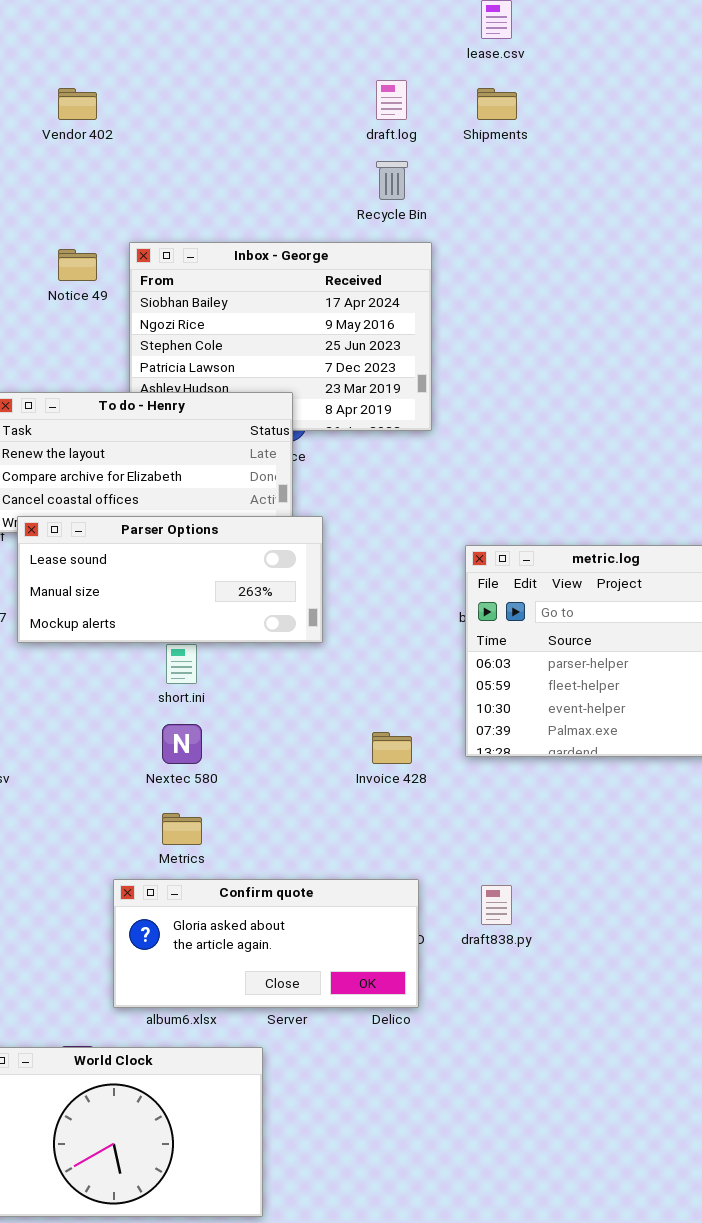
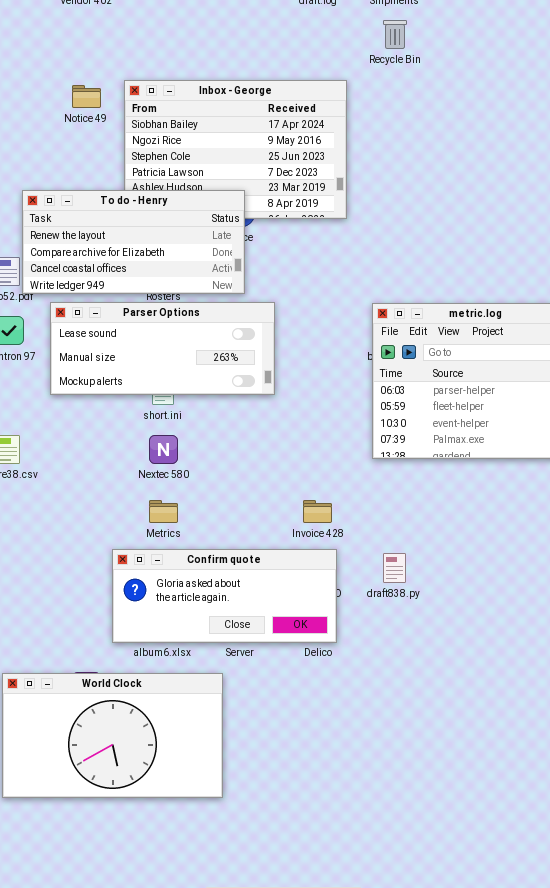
Recycle Bin: [376,161,408,200] -> [383,20,407,49], moved
Parser Options: [17,516,323,643] -> [50,302,275,395], moved
Invoice 428: [372,732,412,764] -> [303,500,332,523], moved

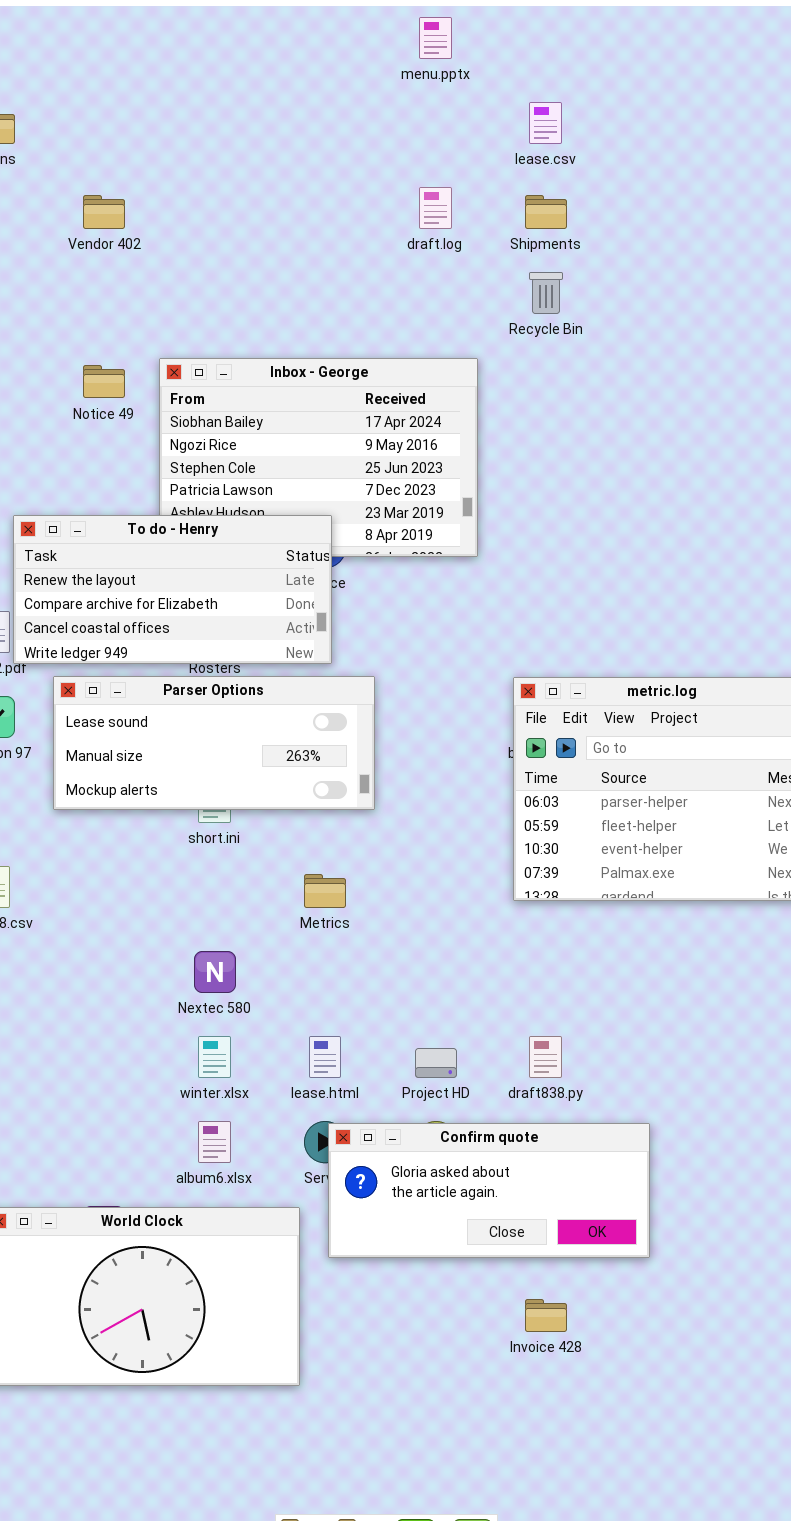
Nextec 580: [149,435,178,464] -> [194,951,236,993], moved
Metrics: [149,500,178,523] -> [304,874,346,908], moved
Invoice 428: [303,500,332,523] -> [525,1299,567,1332], moved
Confirm quote: [112,549,337,643] -> [328,1123,650,1258], moved

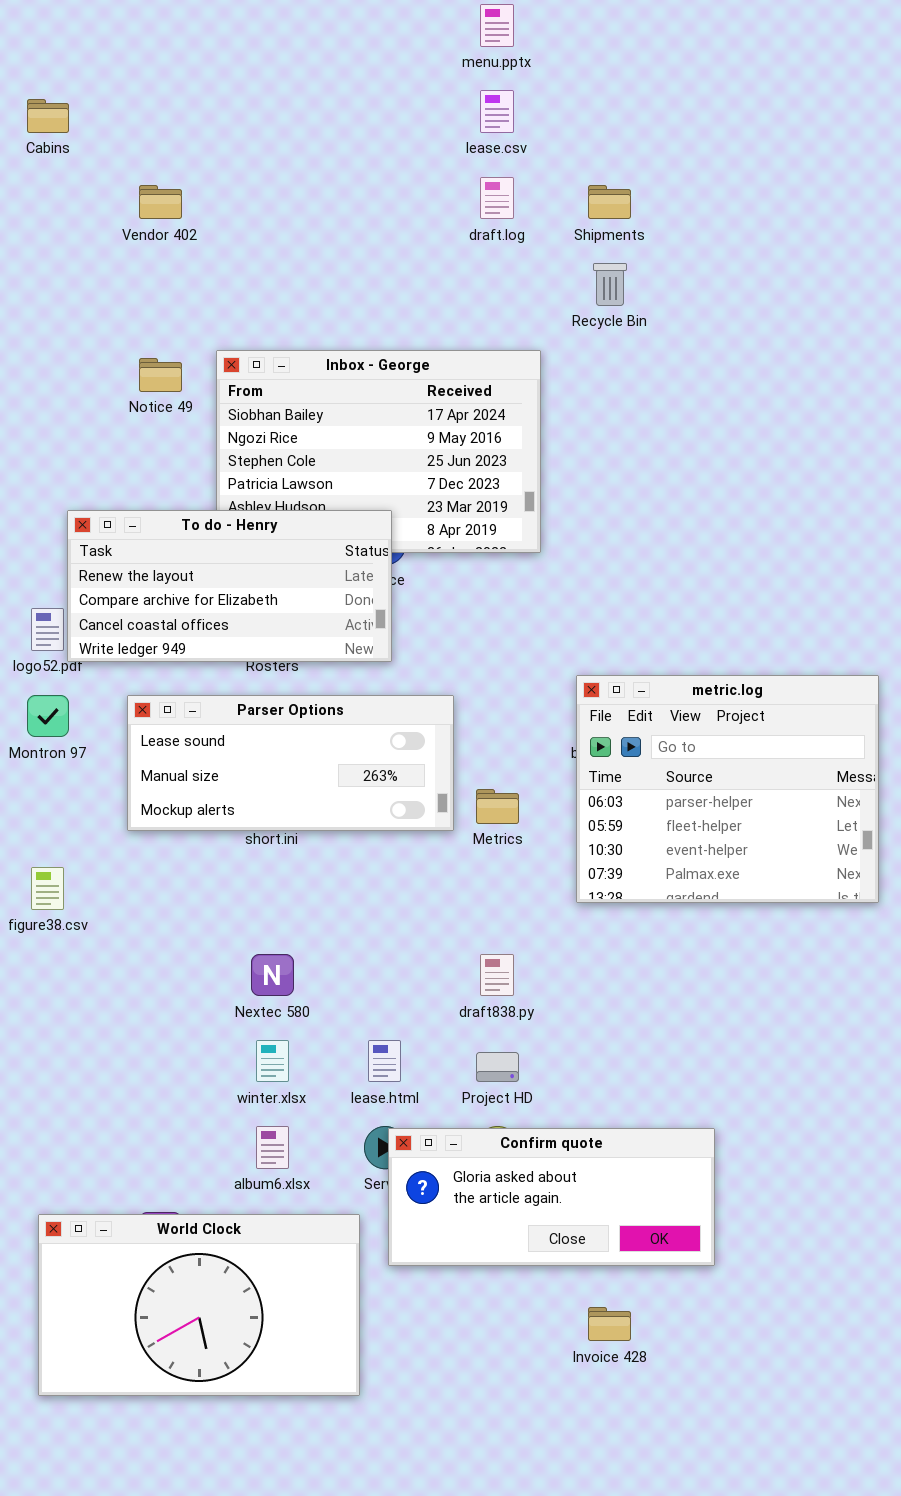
lease.csv: [529,102,562,144] -> [480,90,514,133], moved
Parser Options: [53,676,375,810] -> [127,695,454,831], moved
Metrics: [304,874,346,908] -> [476,789,519,824], moved
draft838.py: [529,1036,562,1078] -> [480,954,514,996], moved

